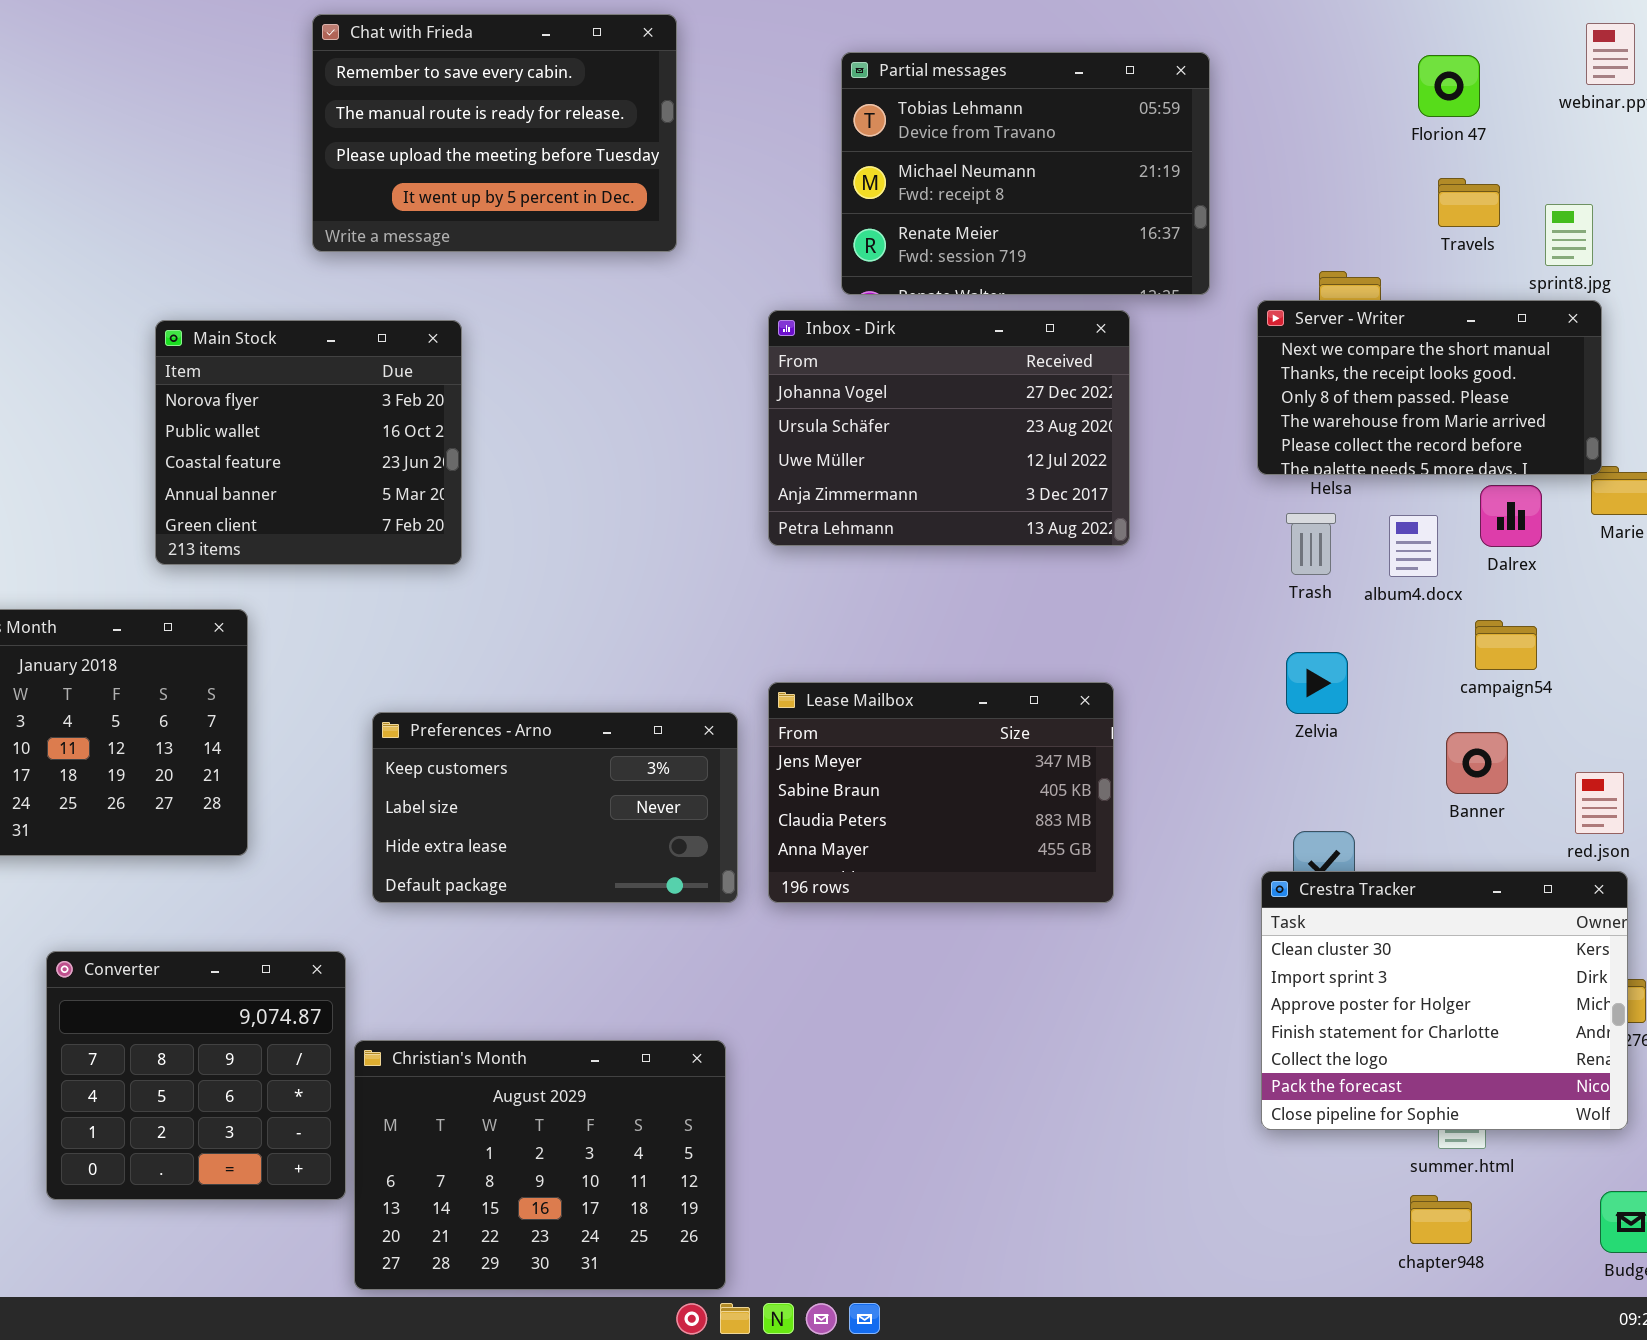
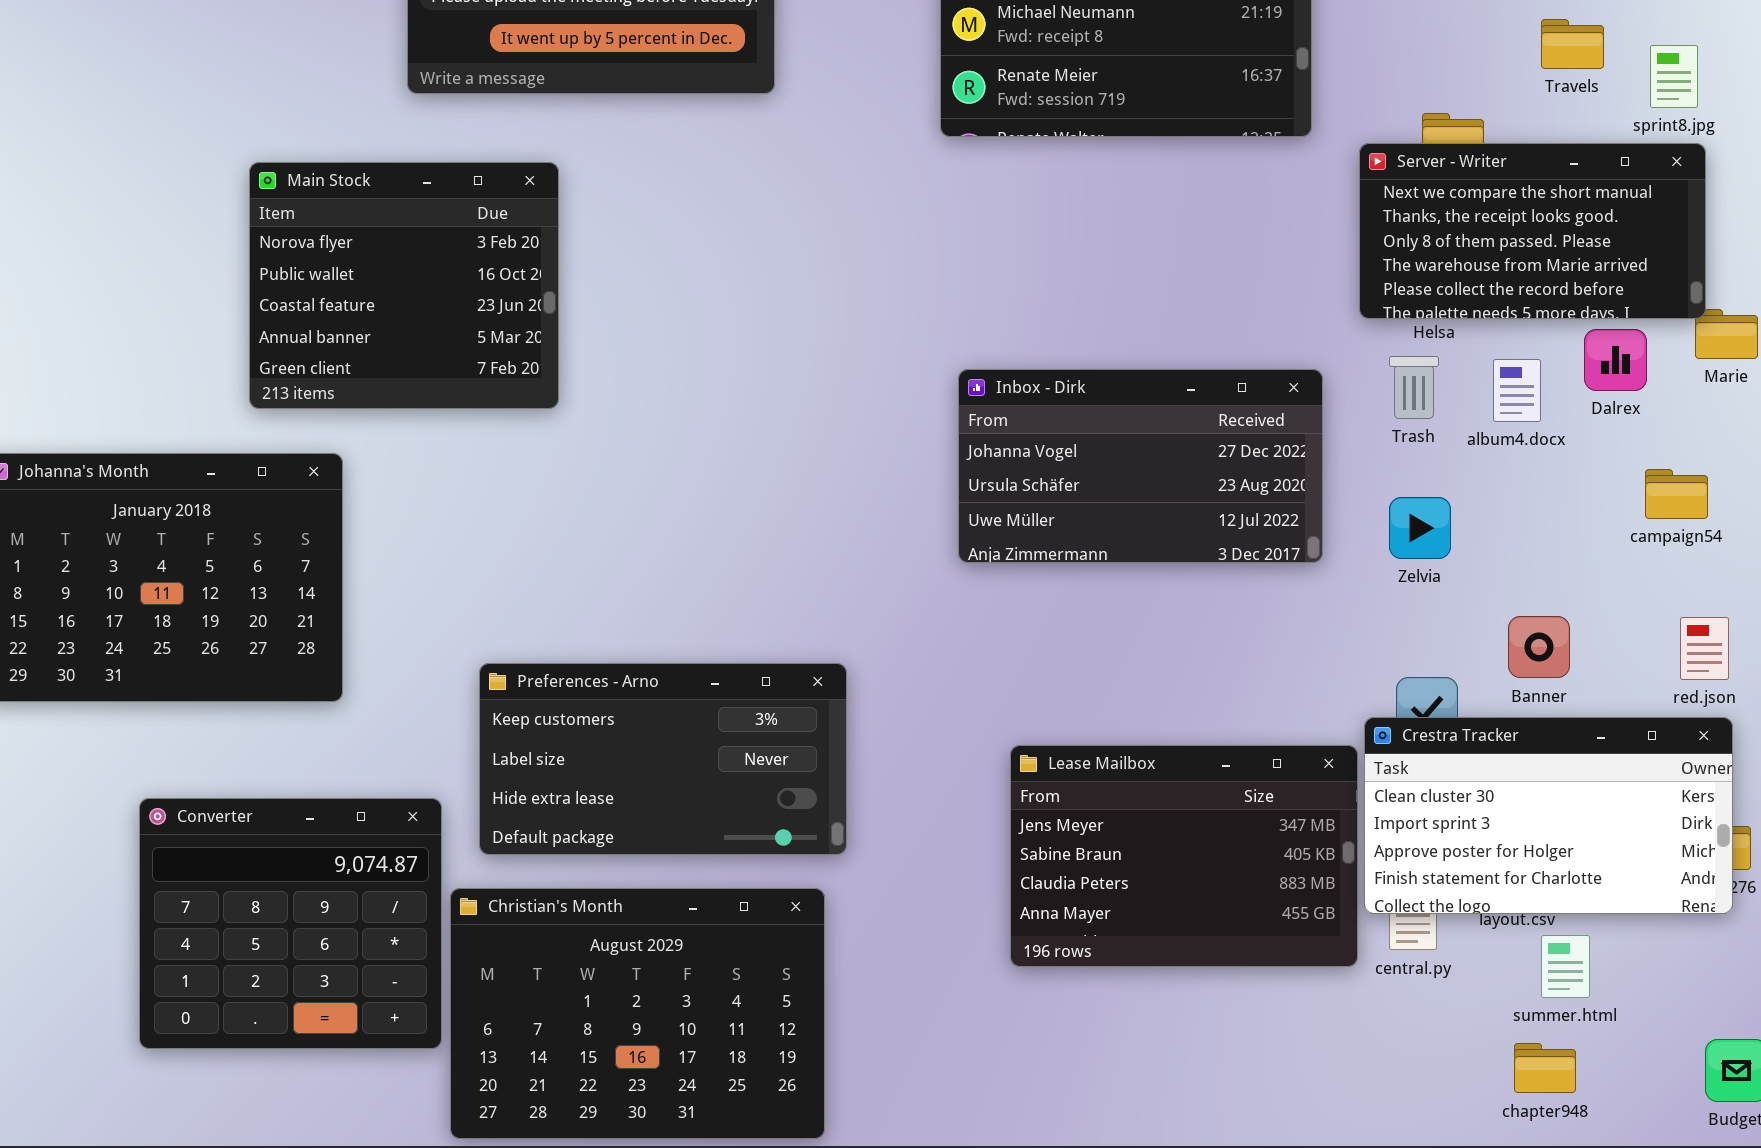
Inbox - Dirk: [768,310,1130,546] -> [958,369,1323,563], moved, resized
campaign54: [1475,620,1537,670] -> [1645,469,1708,519], moved
Lease Mailbox: [768,682,1114,903] -> [1010,745,1358,967], moved
Preferences - Arno: [372,712,738,903] -> [479,663,847,855], moved
Banner: [1446,732,1508,794] -> [1508,616,1570,678], moved
Crestra Tracker: [1261,871,1628,1130] -> [1364,717,1733,914], resized

